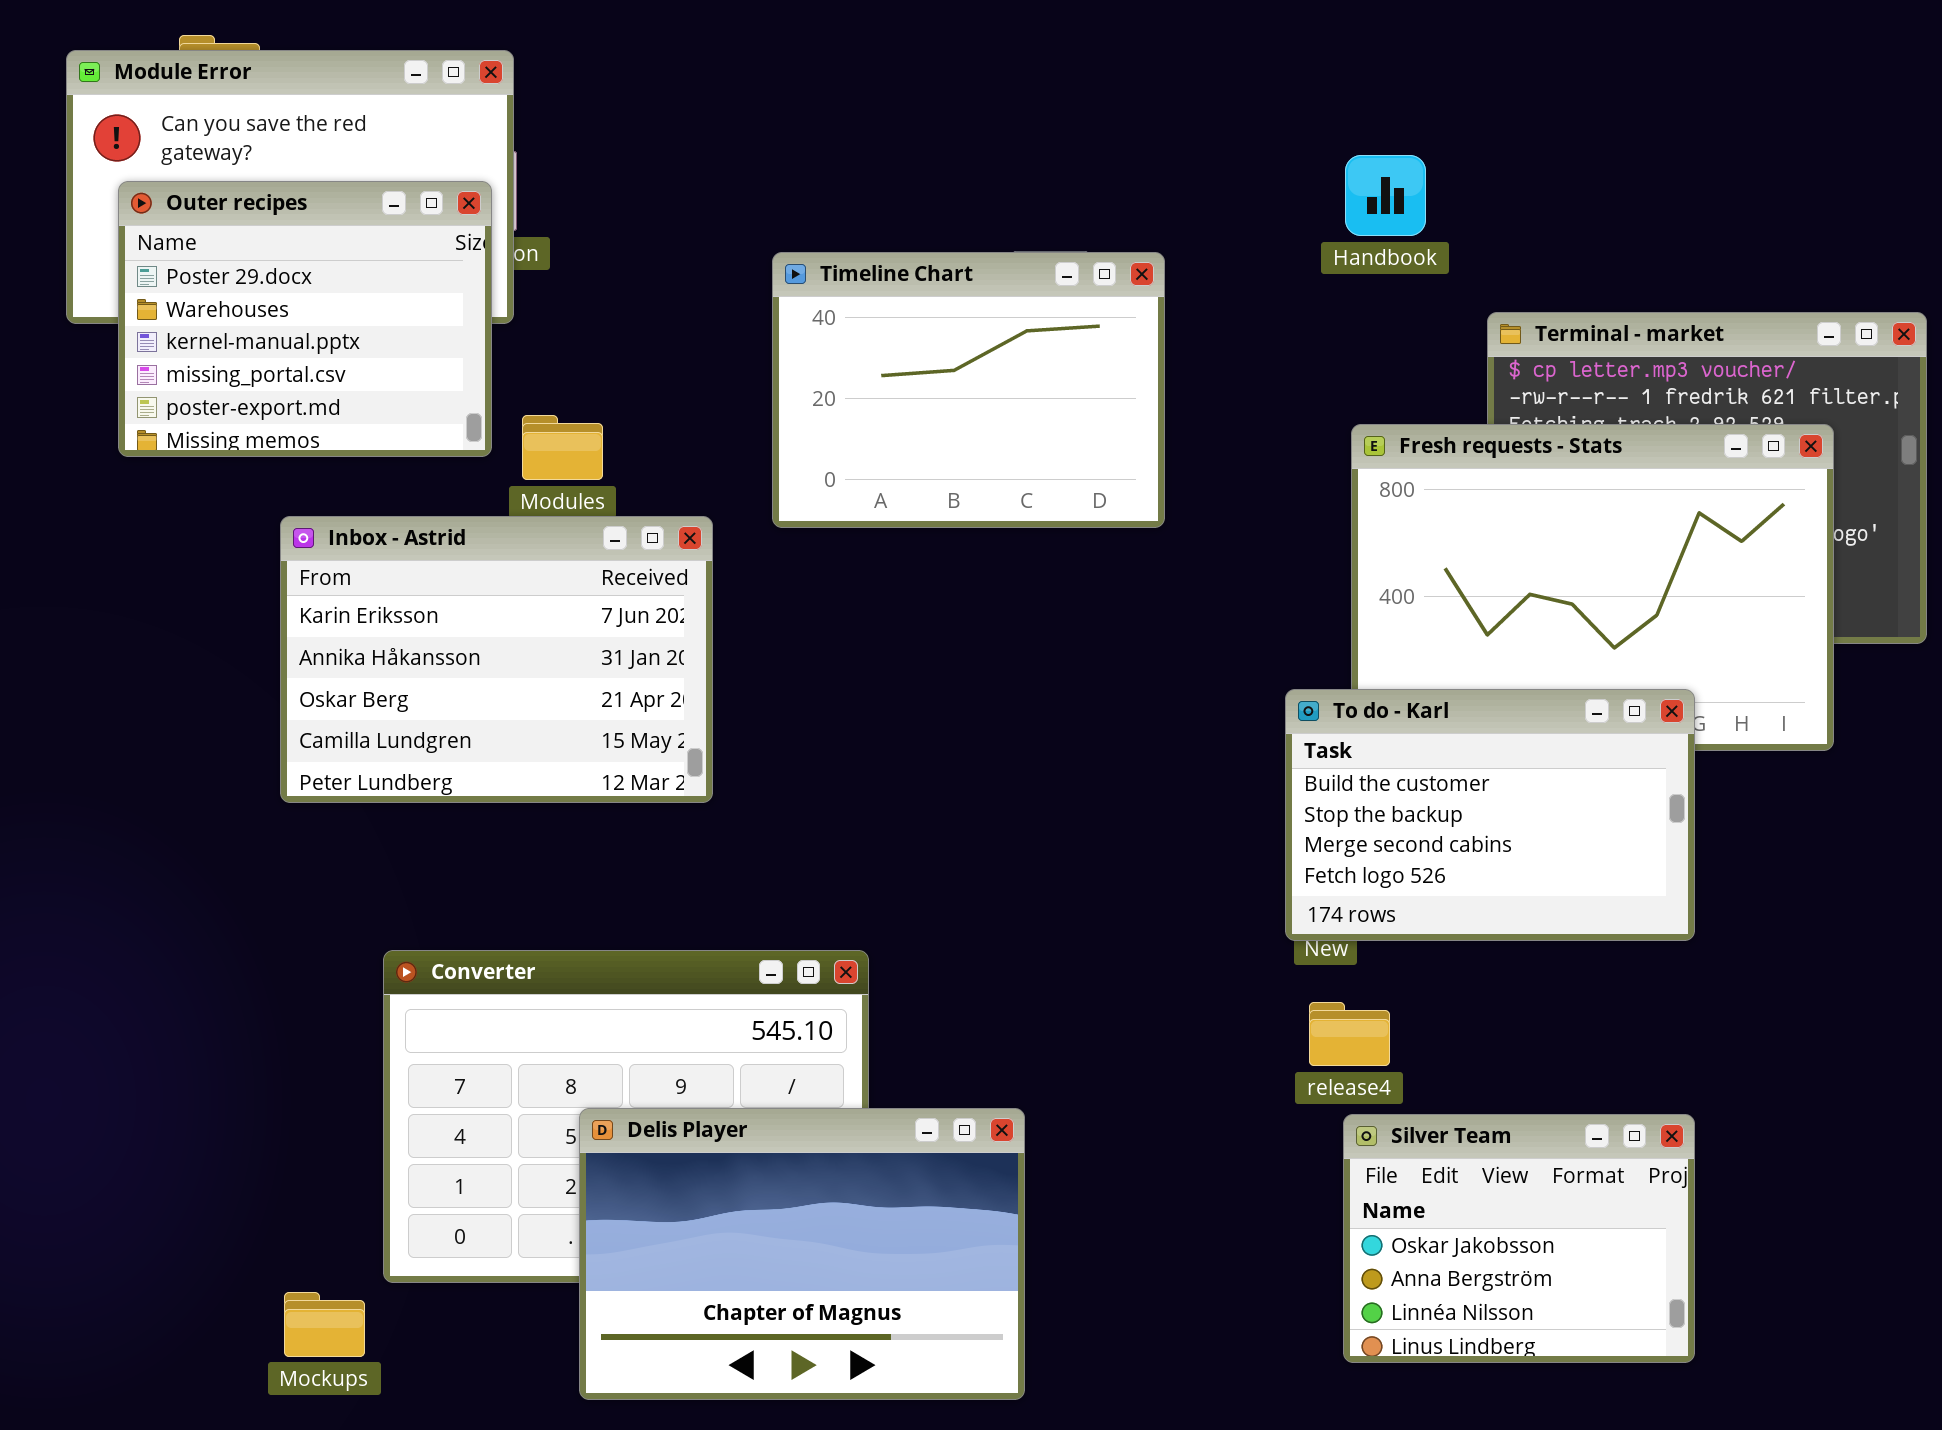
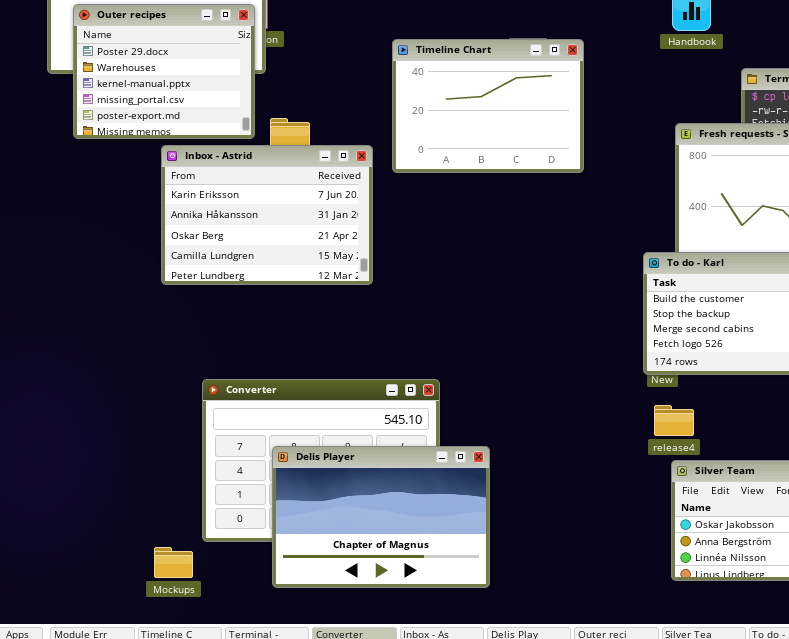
Inbox - Astrid: [280,516,713,803] -> [161,145,373,285], moved
Delis Player: [579,1108,1025,1400] -> [272,446,490,588], moved

